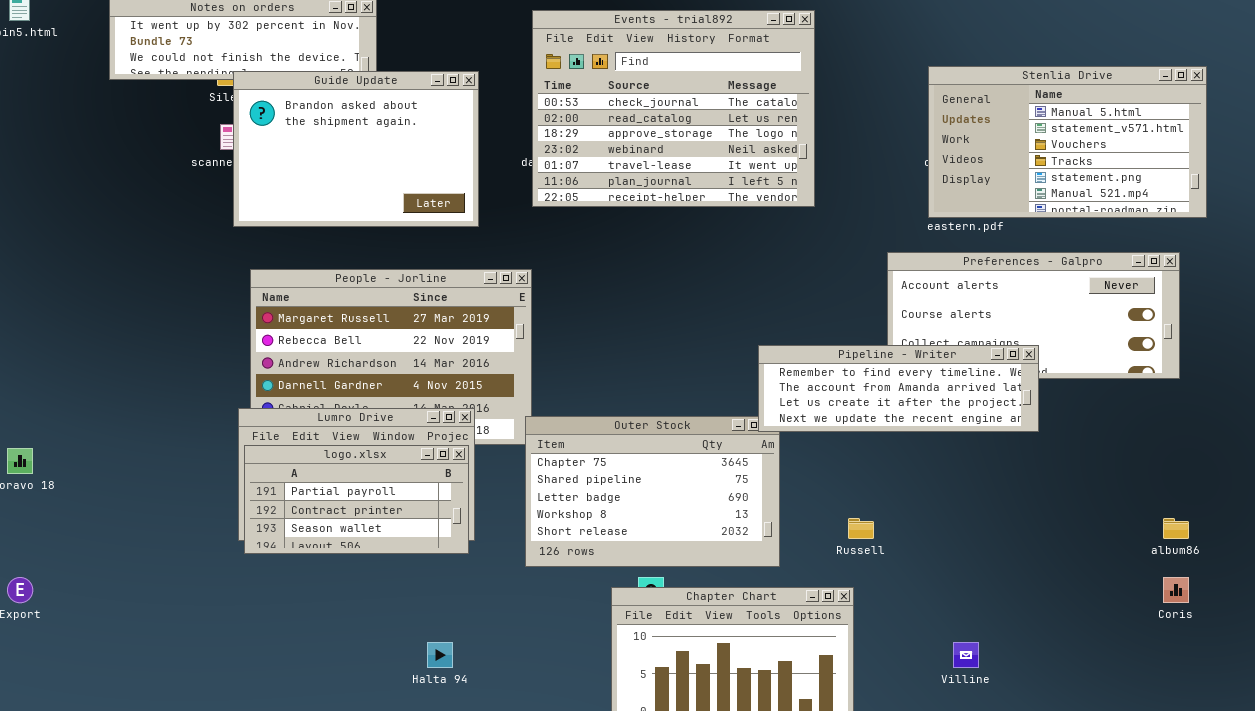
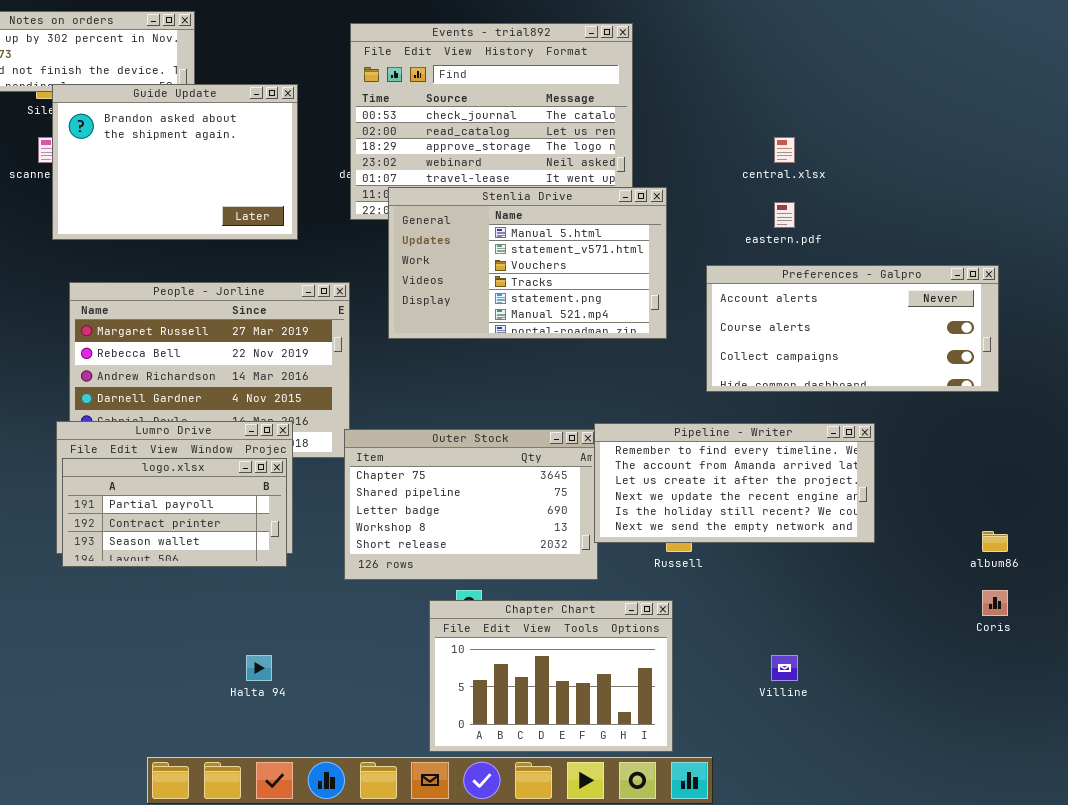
Stenlia Drive: [928,66,1207,218] -> [388,187,667,339], moved
Pipeline - Writer: [758,345,1039,432] -> [594,423,875,543], moved, resized

